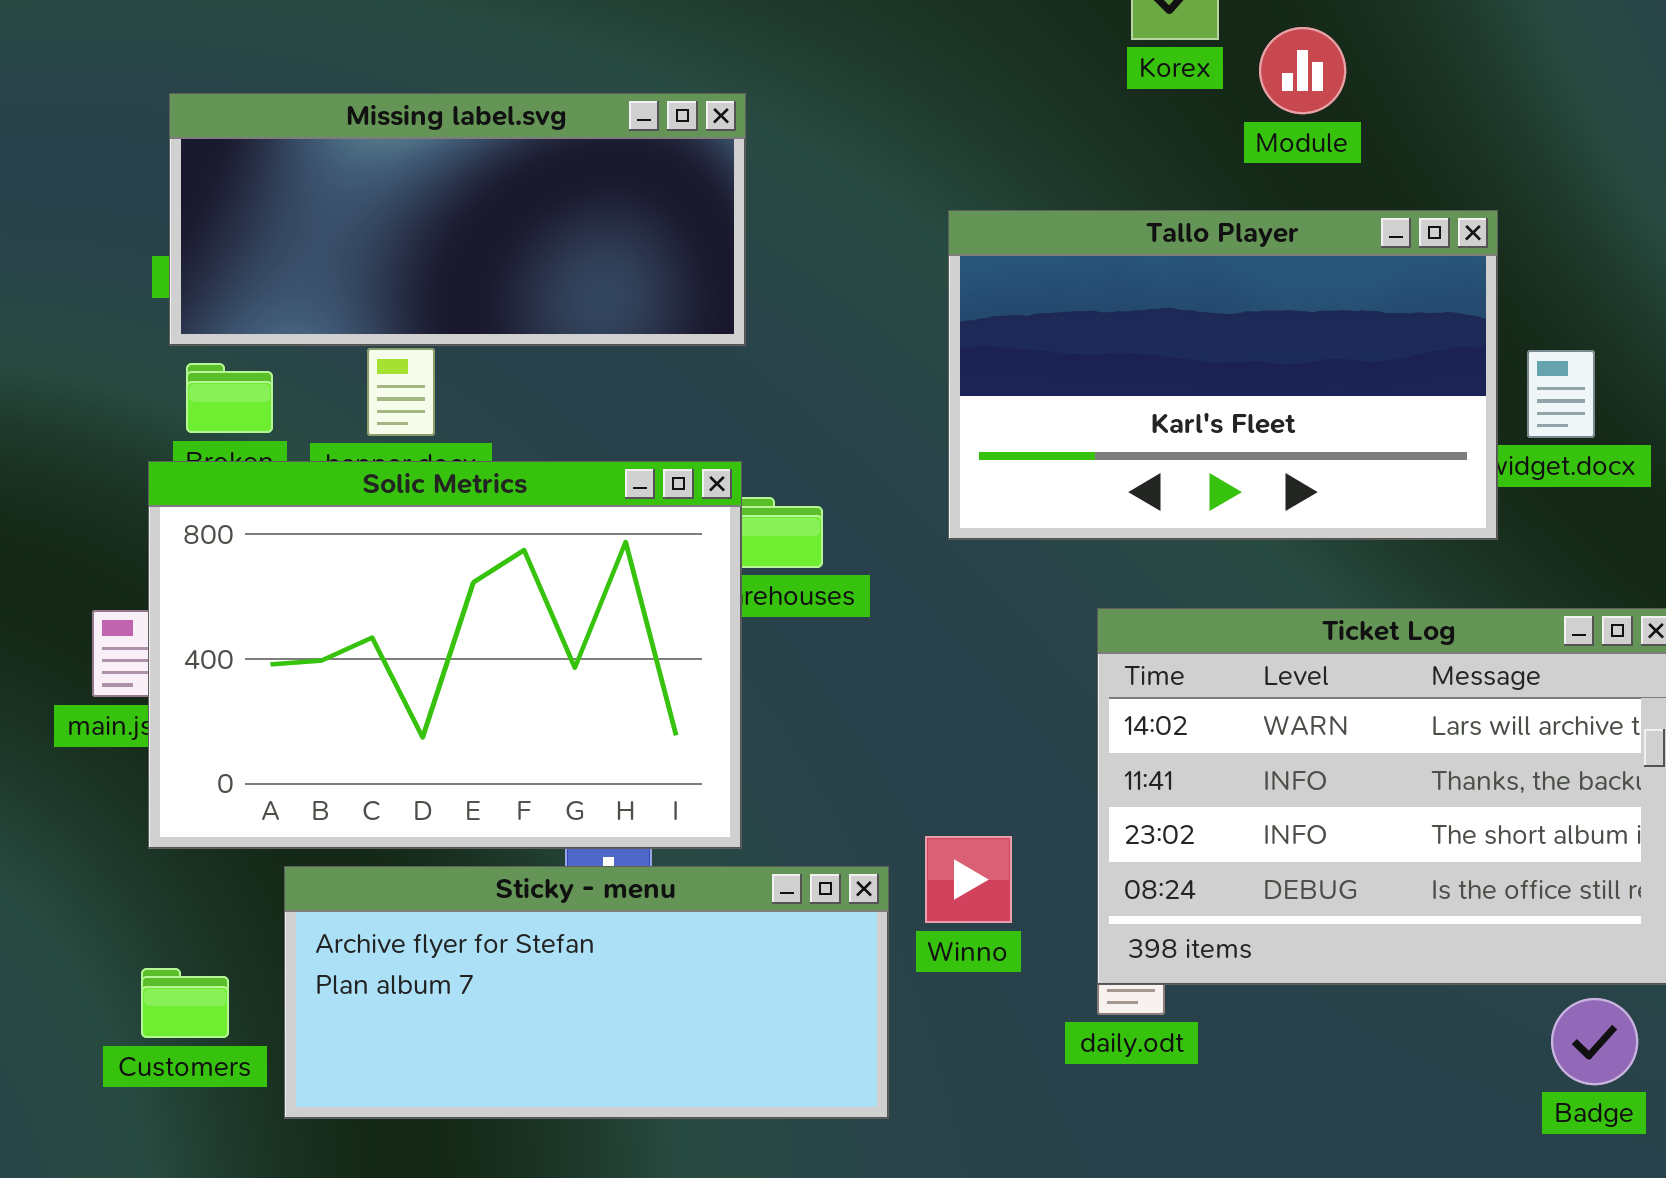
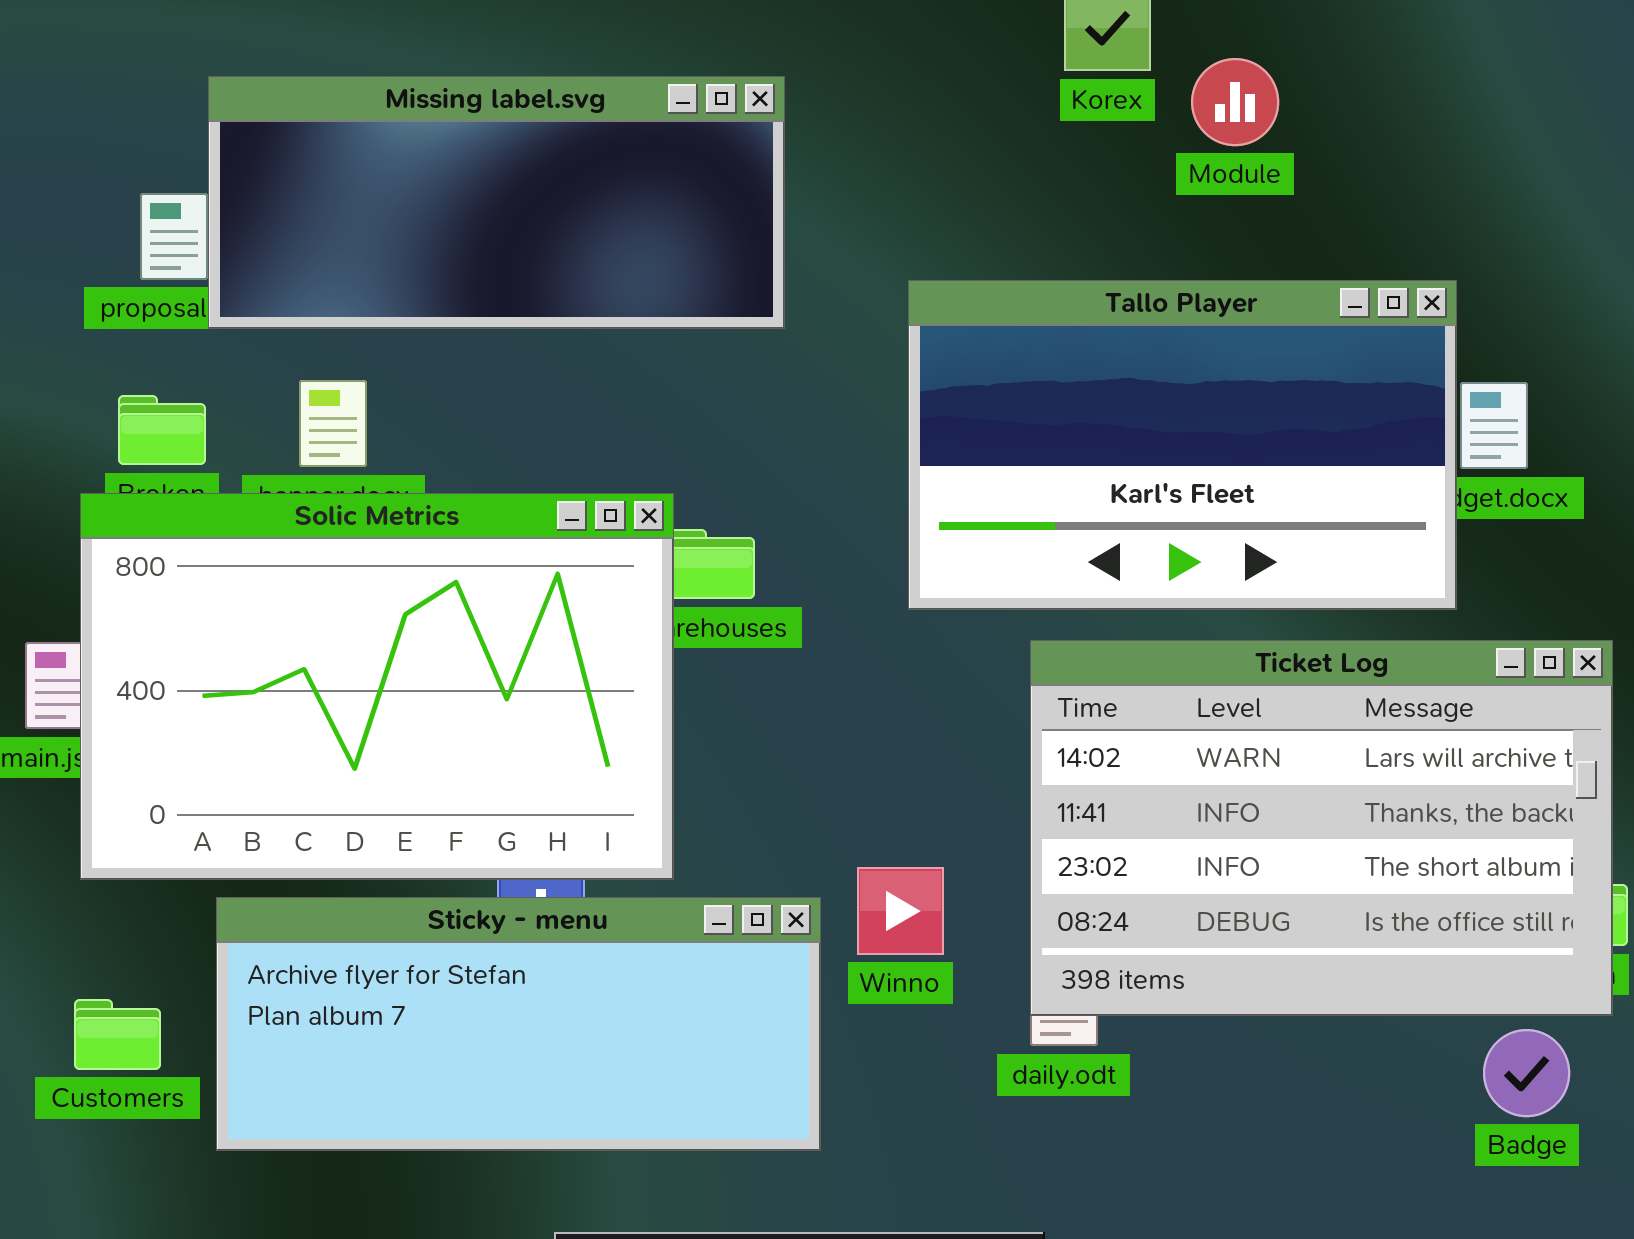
Missing label.svg: [169,93,746,346] -> [208,76,785,329], moved
Tallo Player: [948,210,1498,540] -> [908,280,1457,610], moved

